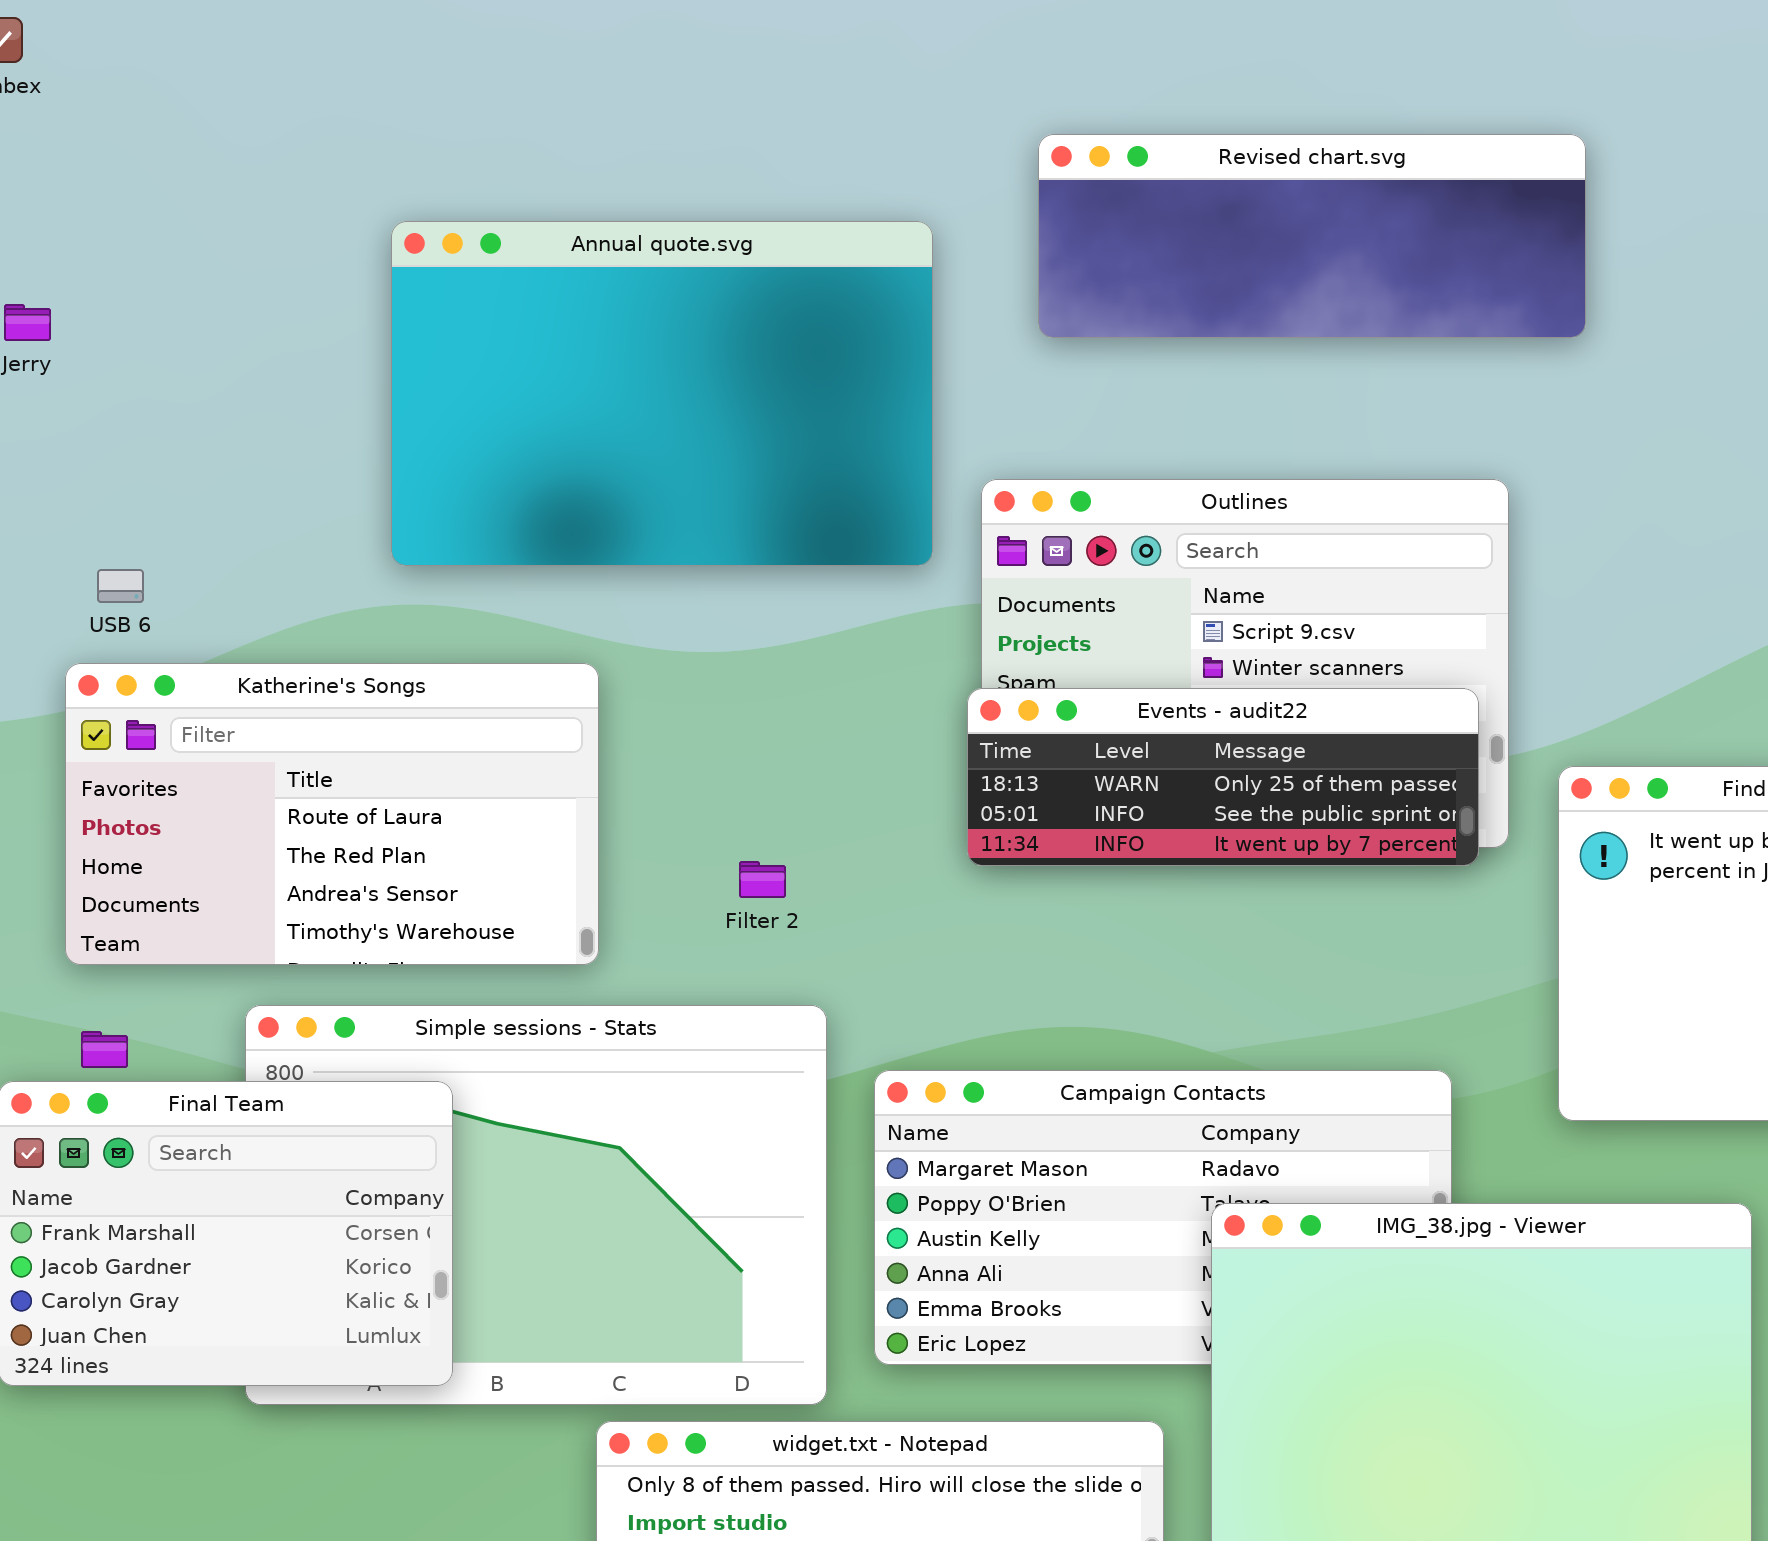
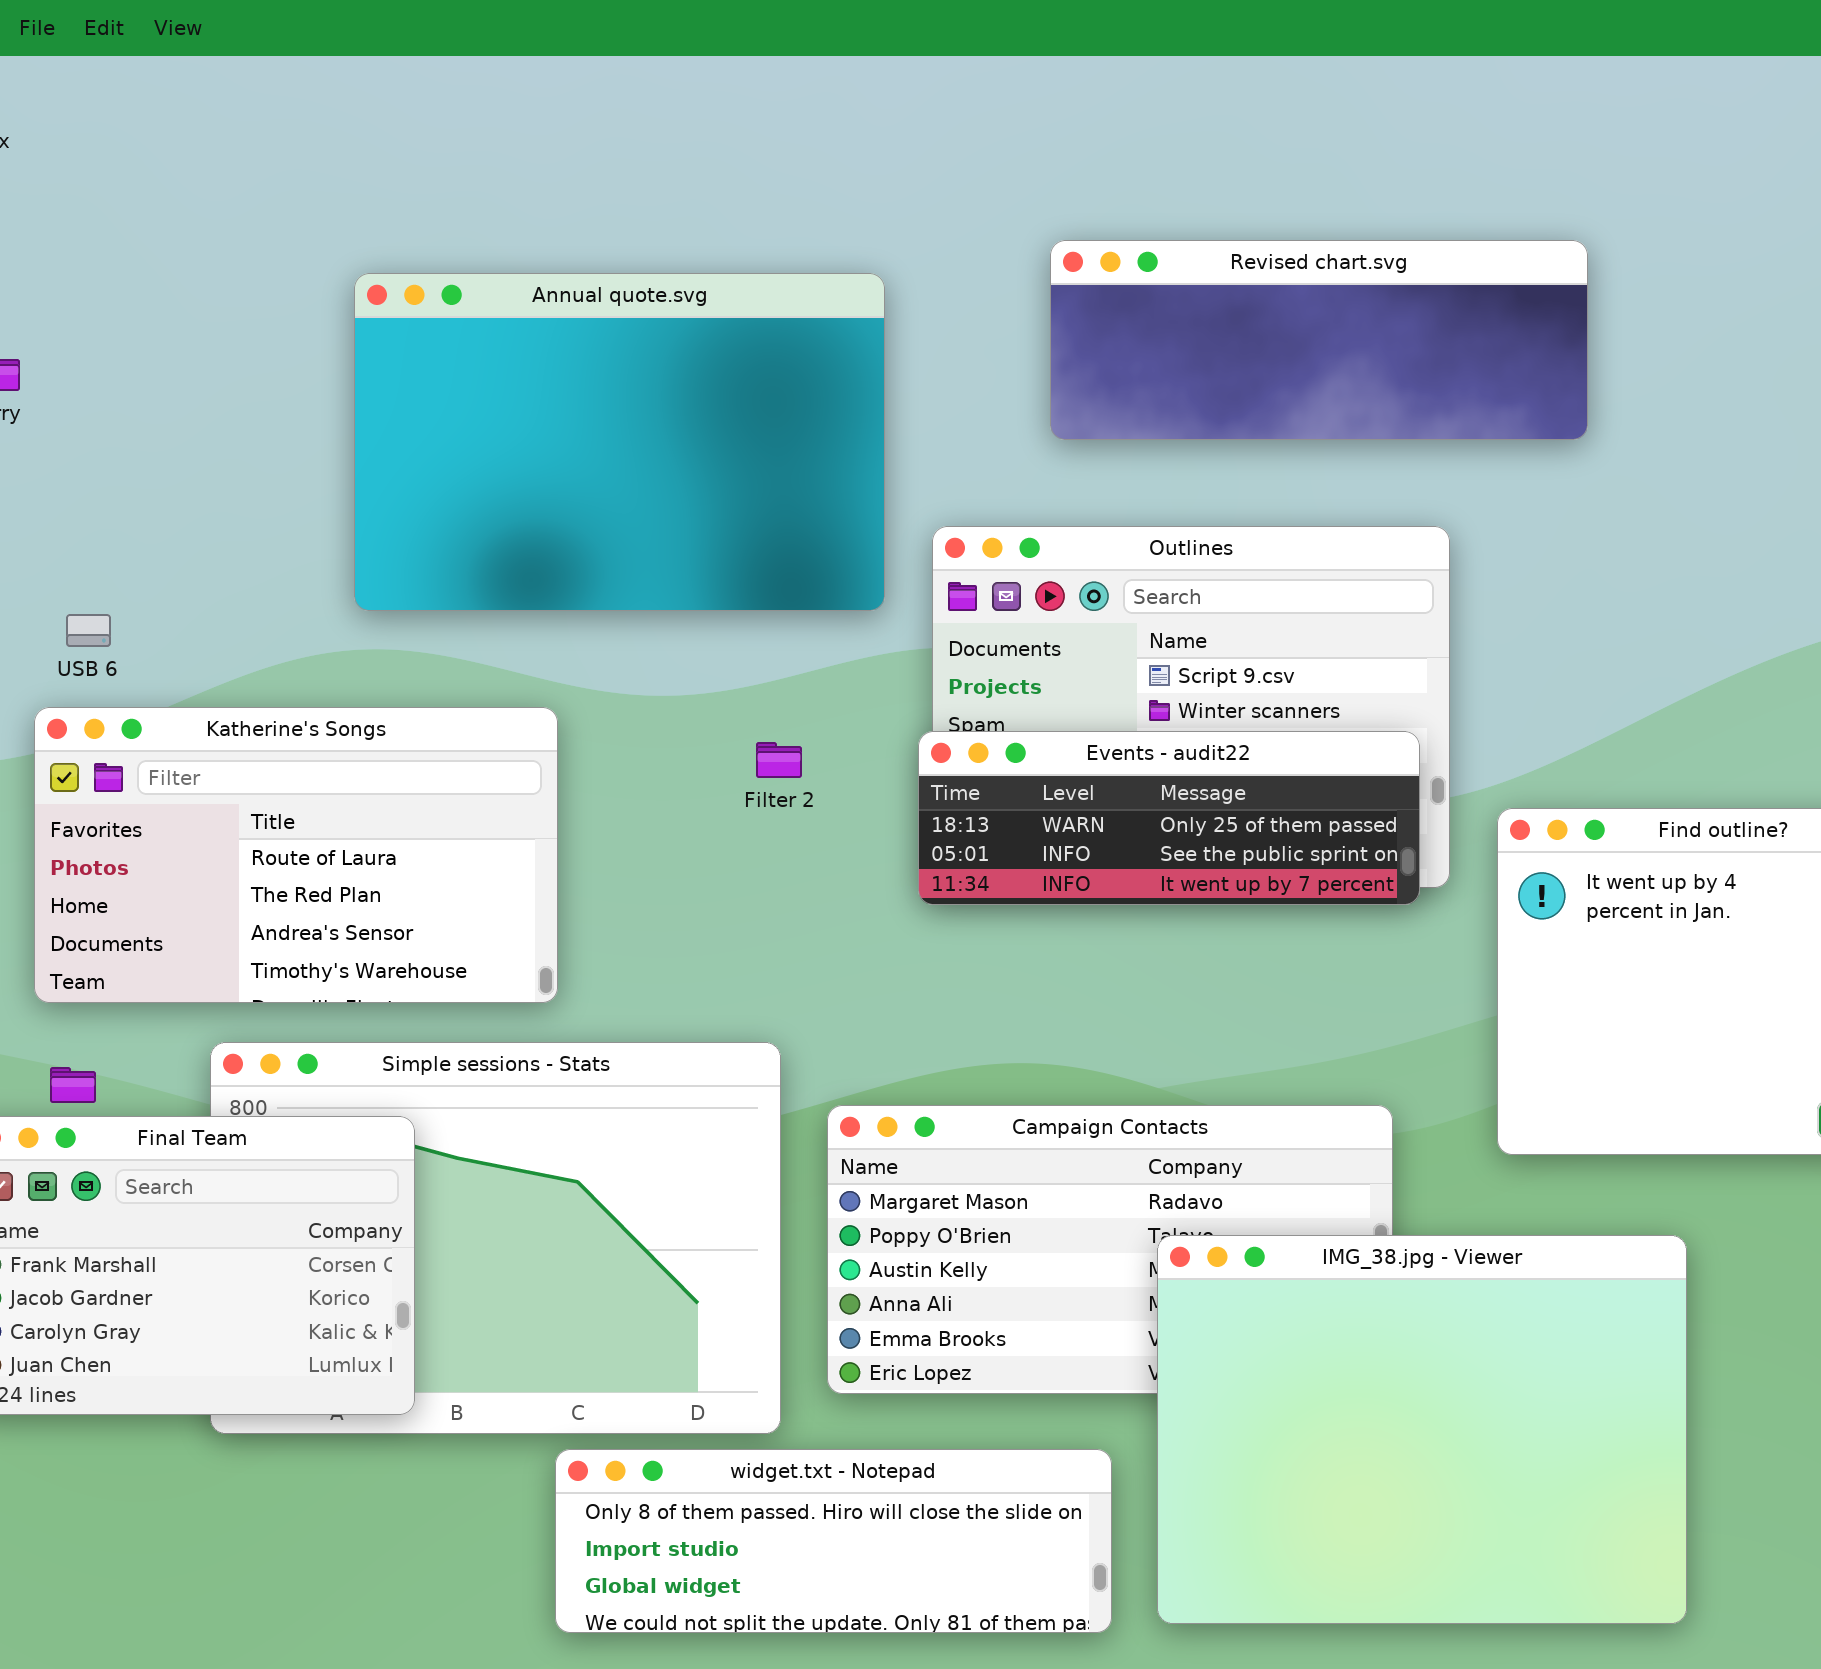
Revised chart.svg: [1038,134,1586,338] -> [1050,240,1588,440], moved
Filter 2: [739,861,786,898] -> [756,742,802,778], moved

